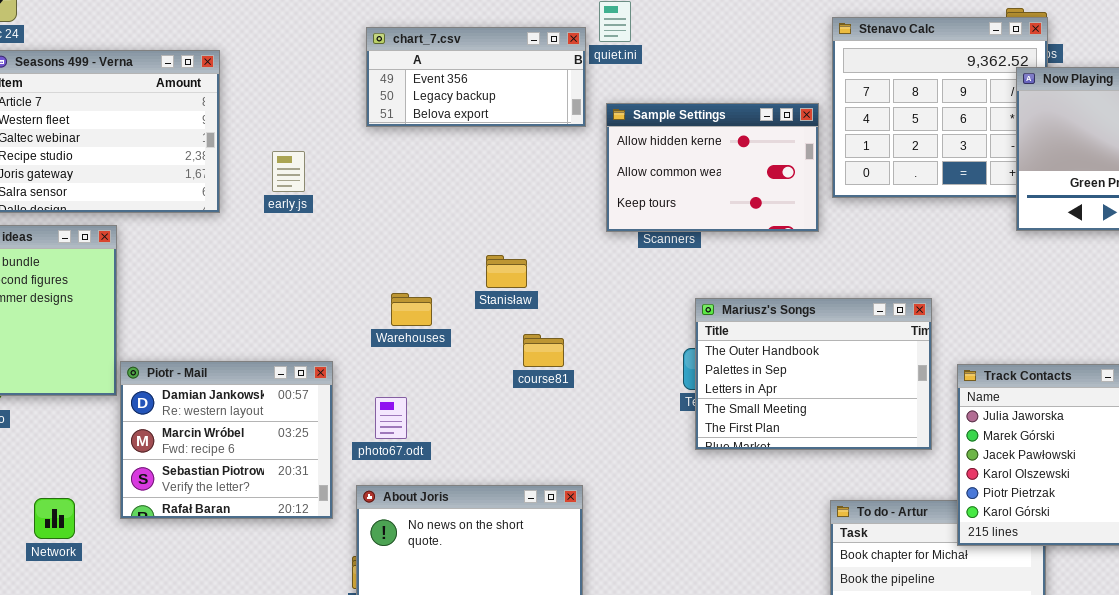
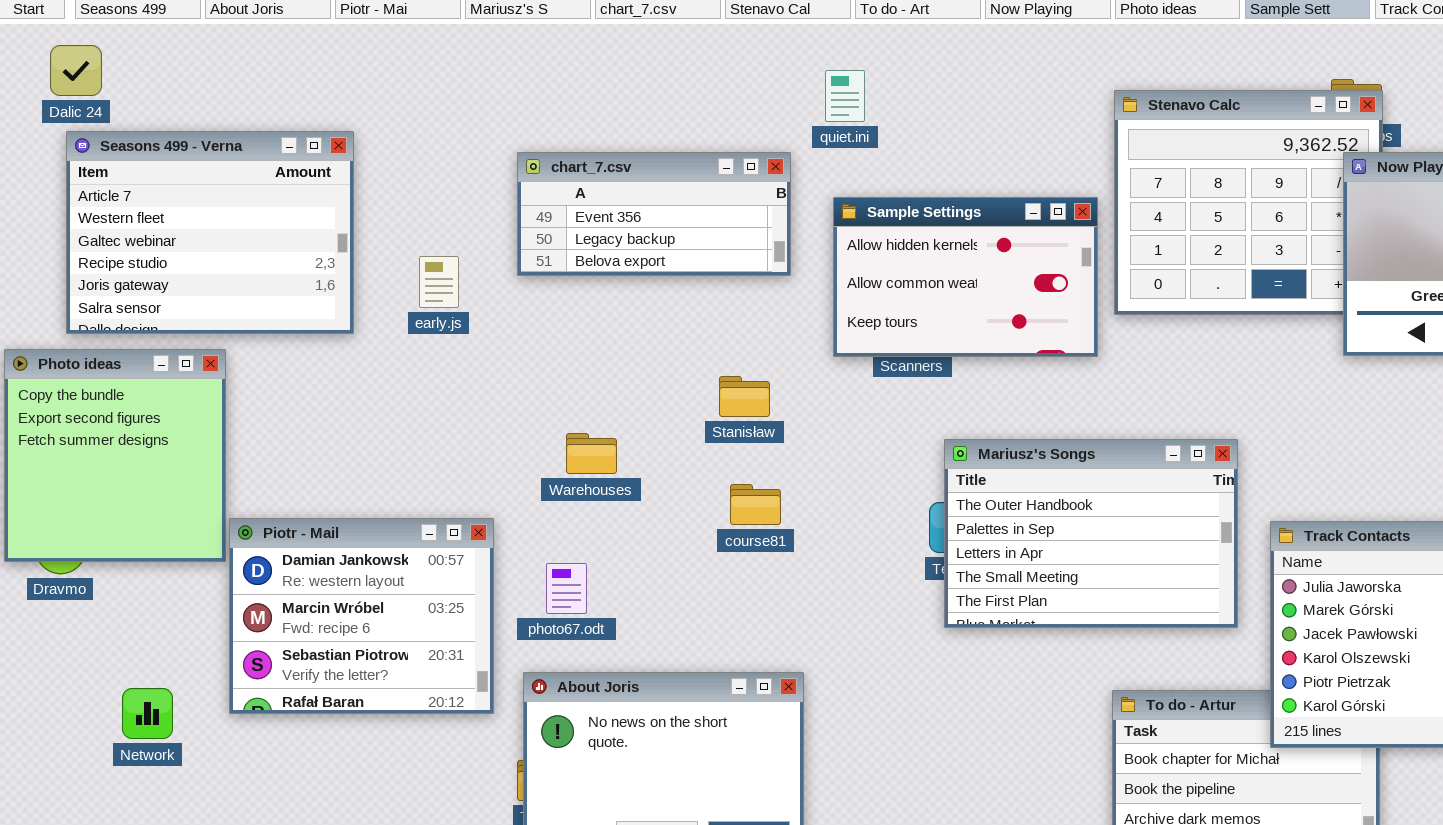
chart_7.csv: [366,27,586,127] -> [517,152,791,276], moved
Stanisław: [486,255,527,288] -> [719,376,770,417], moved

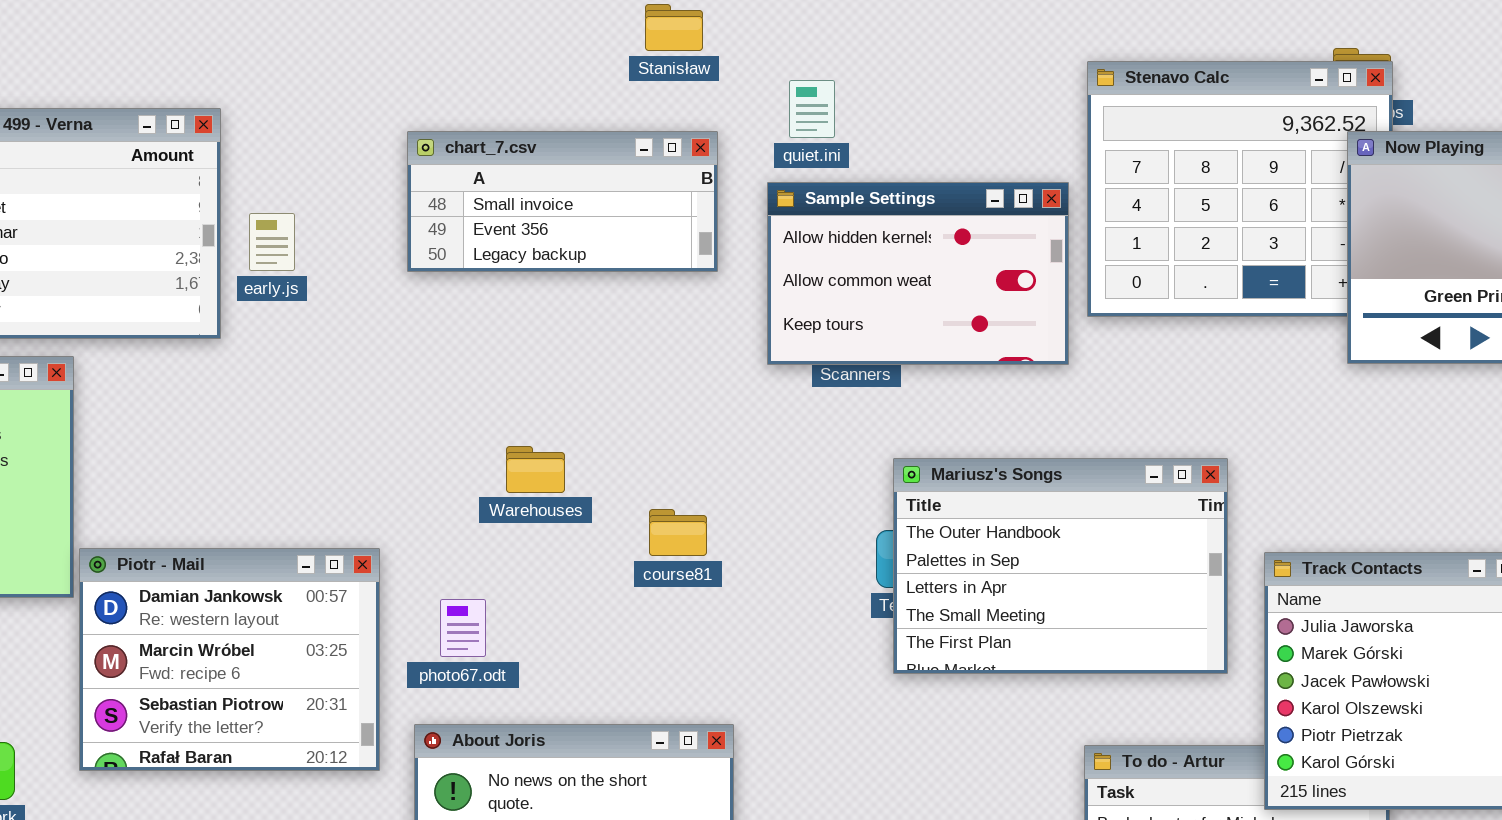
quiet.ini: [825,70,865,122] -> [789,80,835,138], moved
chart_7.csv: [517,152,791,276] -> [407,131,718,272], scrolled up 1 row
early.js: [419,256,459,308] -> [249,213,295,271], moved
Stanisław: [719,376,770,417] -> [645,4,703,51], moved
Warehouses: [566,433,617,474] -> [506,446,565,493], moved

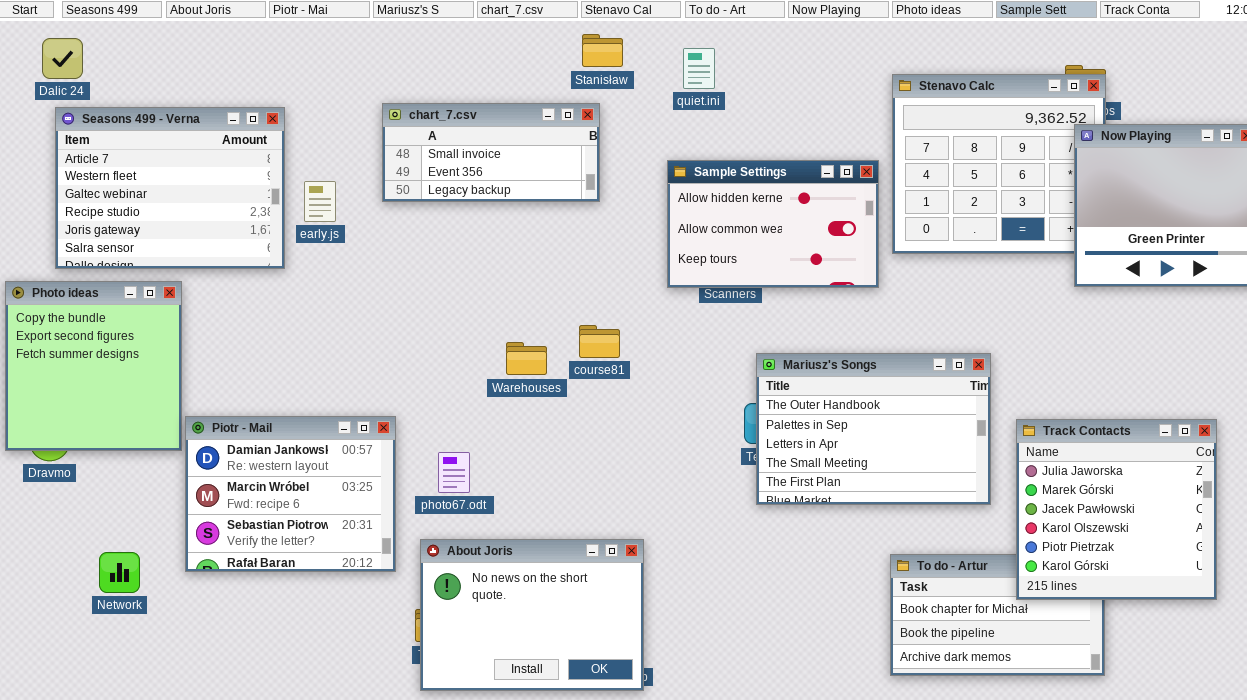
quiet.ini: [789,80,835,138] -> [683,48,715,89], moved
chart_7.csv: [407,131,718,272] -> [382,103,600,202], moved
Warehouses: [506,446,565,493] -> [506,342,547,375], moved
course81: [649,509,707,556] -> [579,325,620,358], moved

